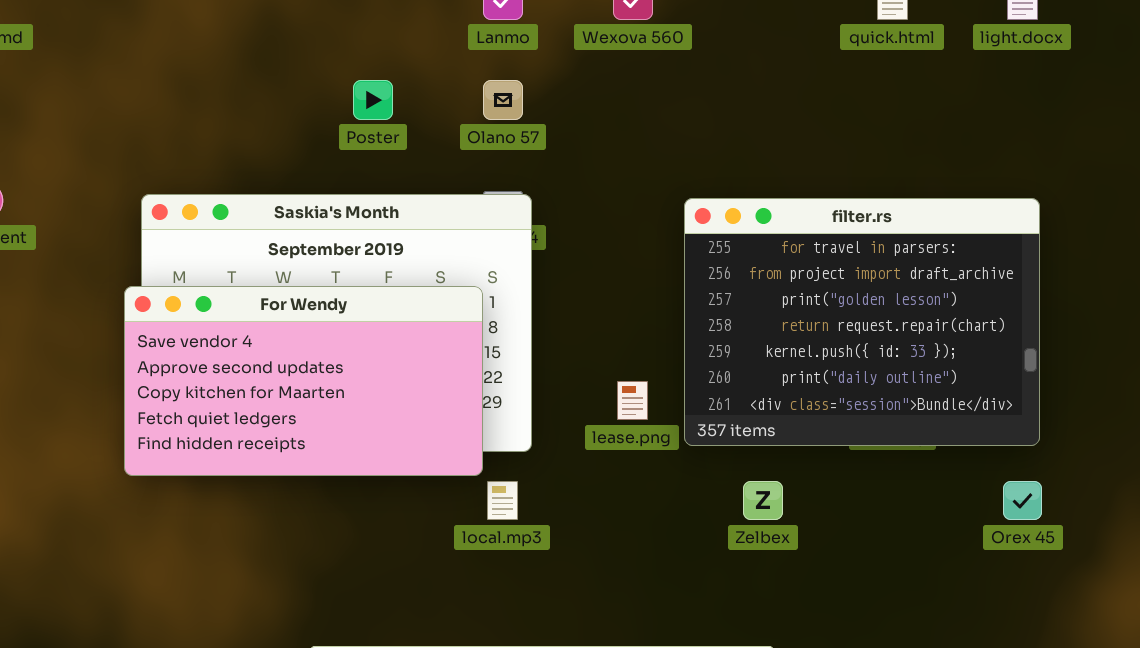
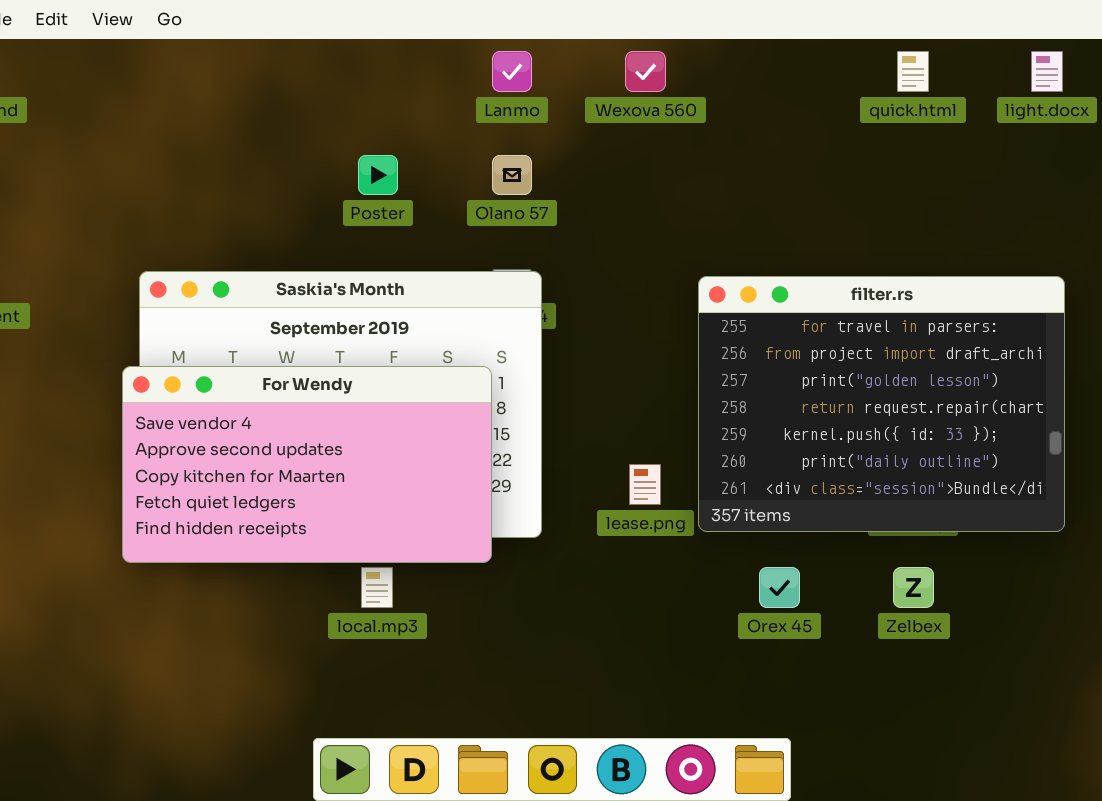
local.mp3: [487,481,518,520] -> [361,567,393,608], moved
Zelbex: [743,481,783,520] -> [893,567,934,608], moved
Orex 45: [1003,481,1042,520] -> [759,567,800,608], moved

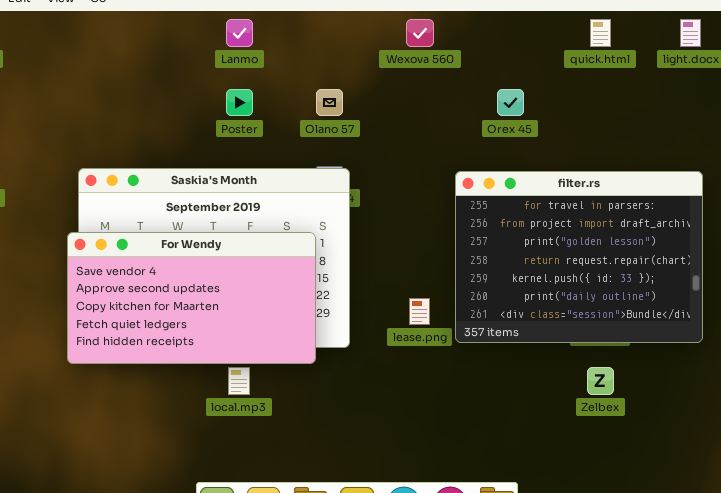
Lanmo: [492,51,532,92] -> [226,19,253,47], moved
Orex 45: [759,567,800,608] -> [497,89,524,116], moved

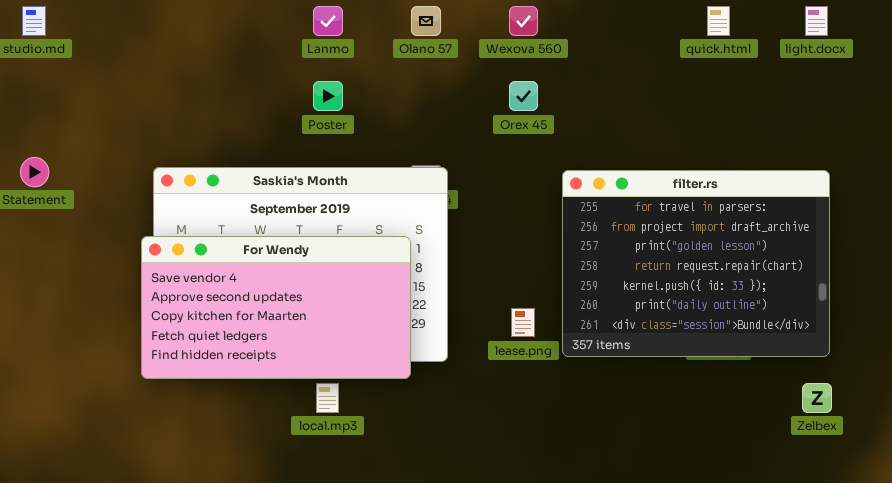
Olano 57: [316,89,343,116] -> [411,6,441,36], moved
Orex 45: [497,89,524,116] -> [509,81,538,111], moved
Zelbex: [587,367,614,395] -> [802,383,832,413], moved

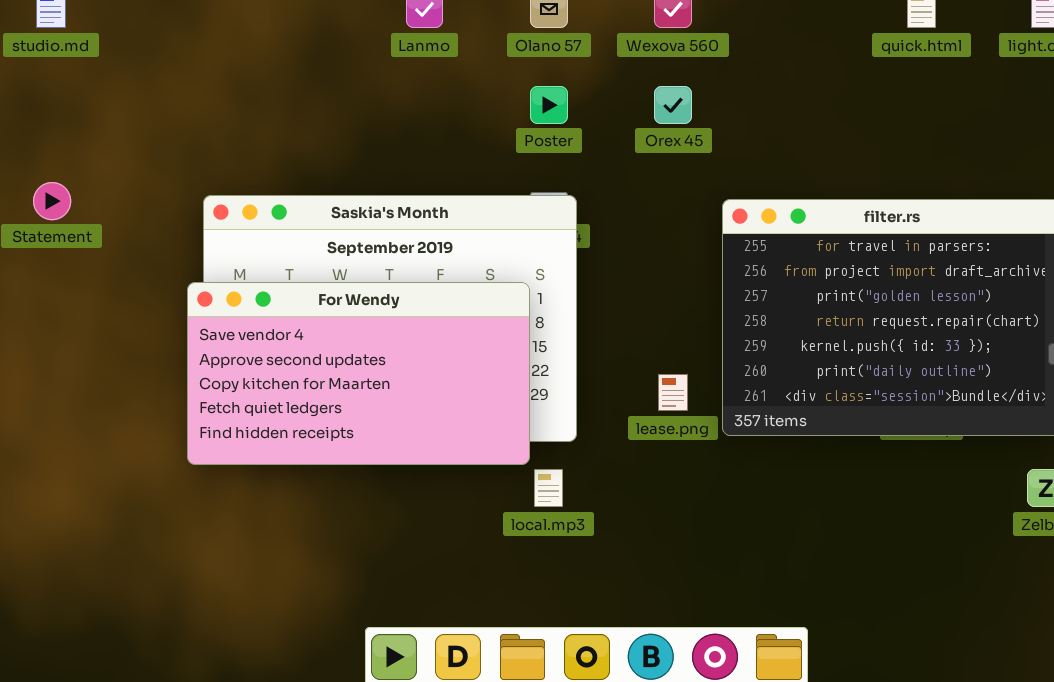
Poster: [313,81,343,111] -> [530,86,568,124], moved
local.mp3: [316,383,339,413] -> [534,469,563,507], moved

